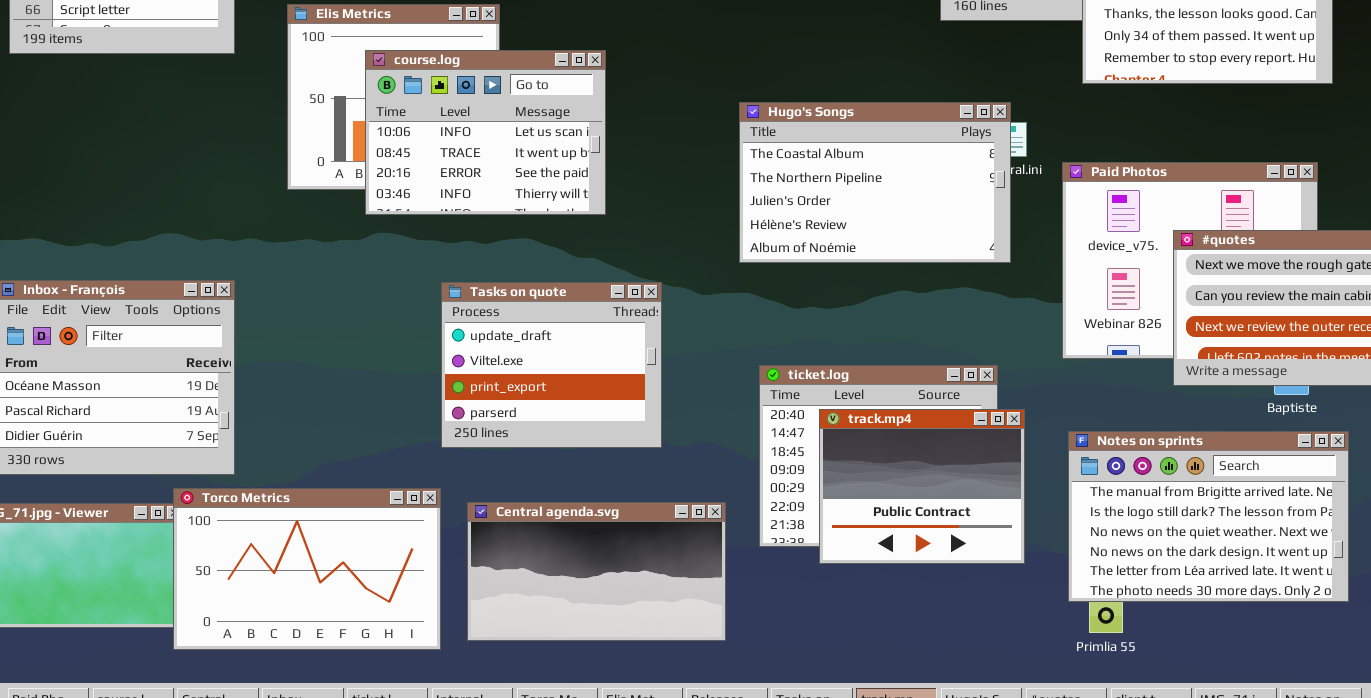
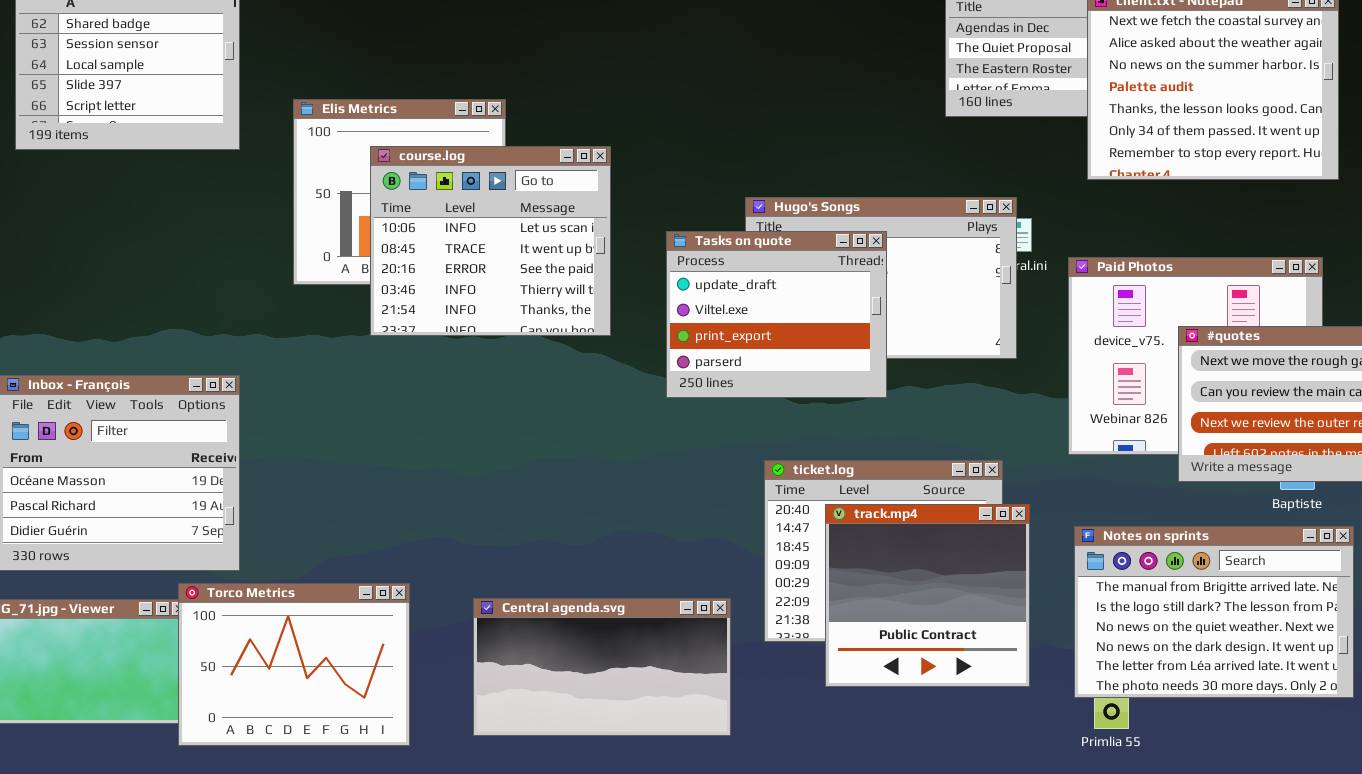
course.log: [365,50,606,215] -> [370,146,611,336], resized
Tasks on quote: [441,282,662,448] -> [666,231,887,398], moved
track.mp4: [819,409,1025,564] -> [825,504,1030,687], resized
Torco Metrics: [173,488,441,650] -> [178,583,410,746], resized

